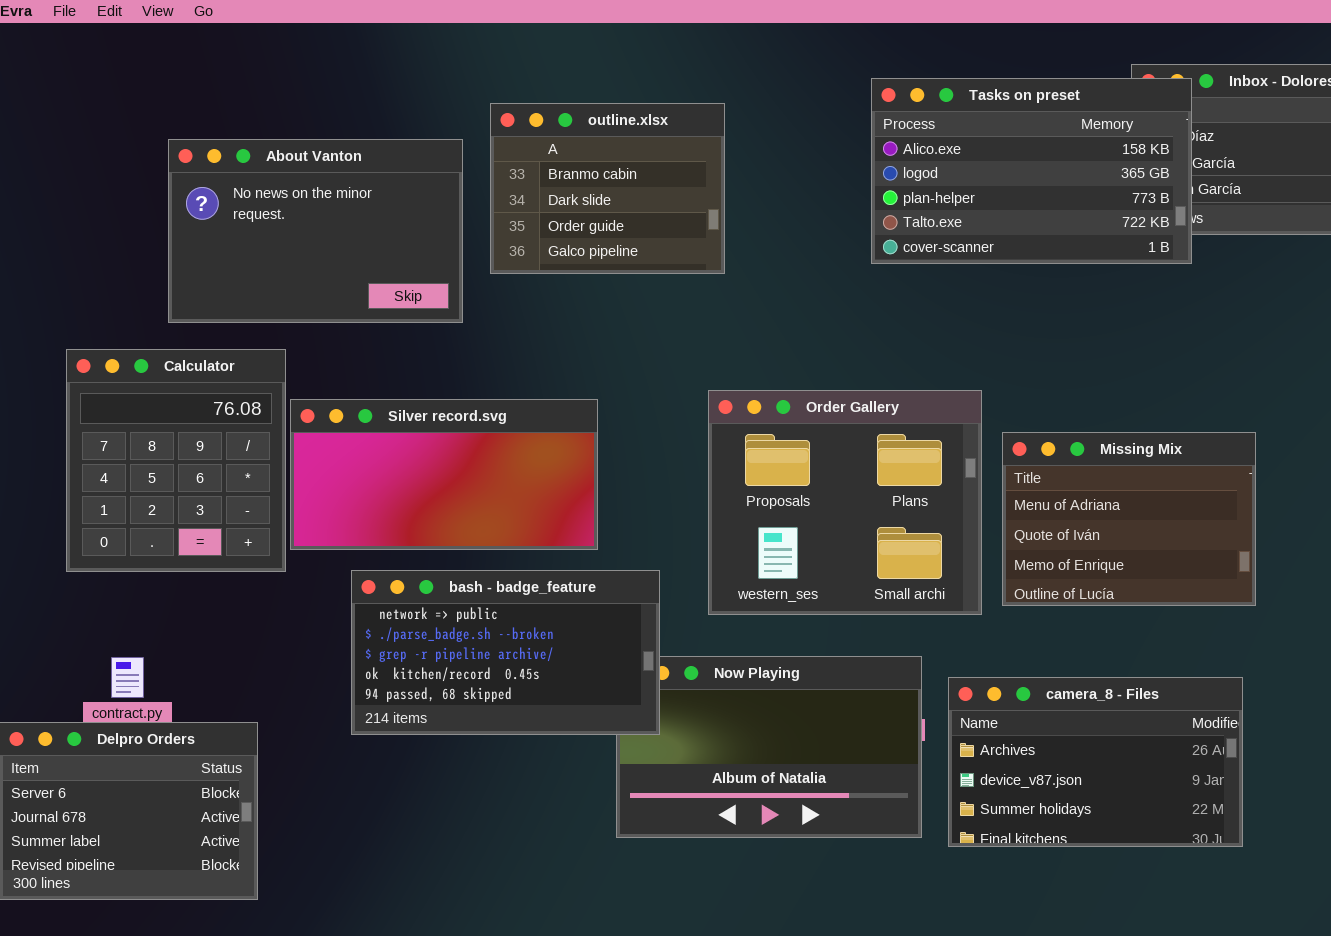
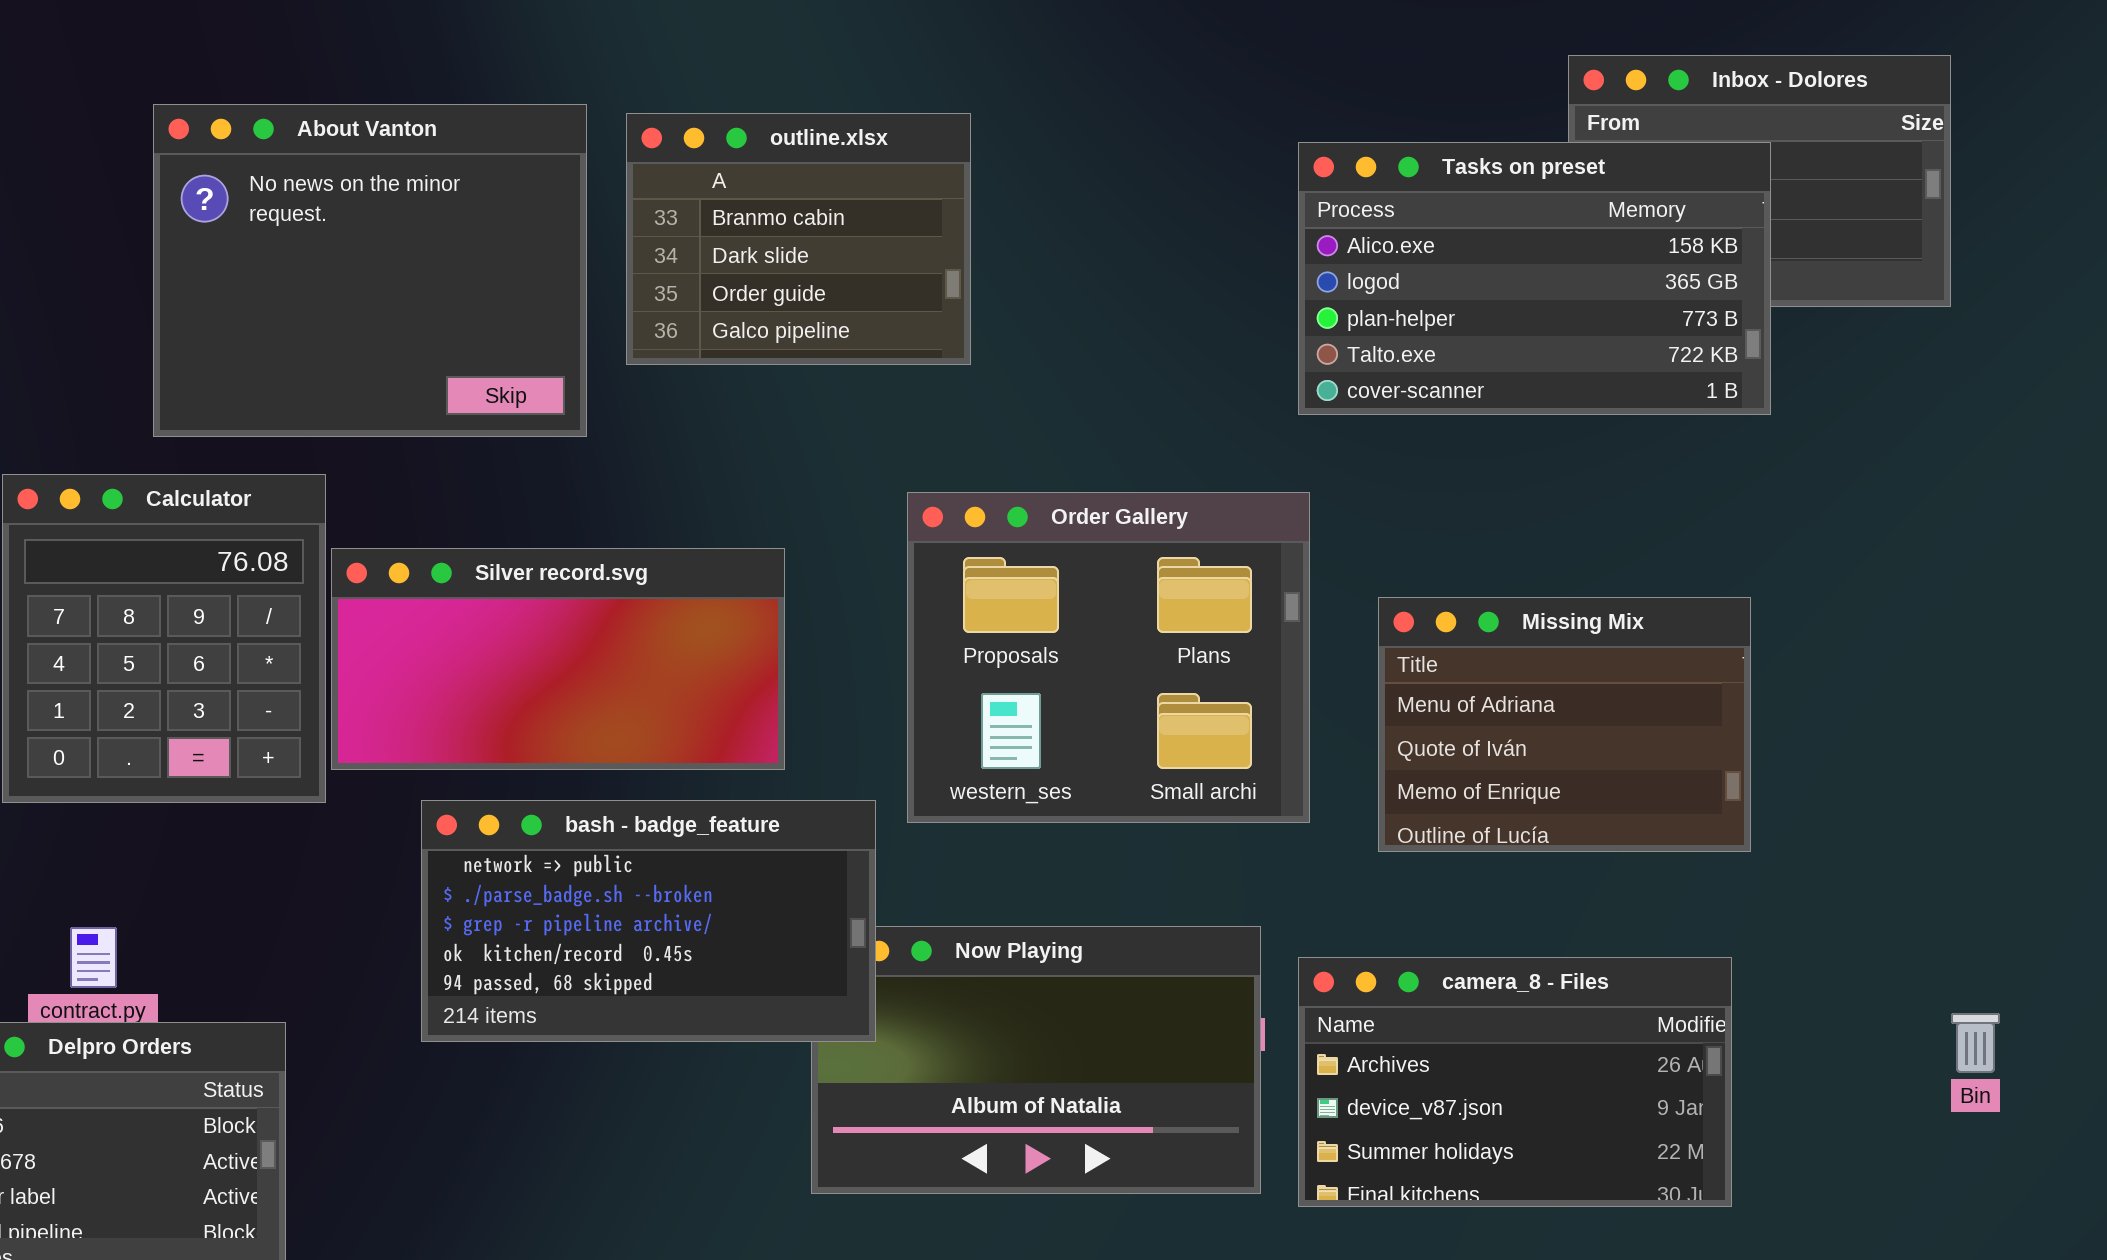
Tasks on preset: [871,78,1192,264] -> [1298,142,1771,415], moved
About Vanton: [168,139,463,323] -> [153,104,587,437], resized
Order Gallery: [708,390,982,615] -> [907,492,1310,823], moved

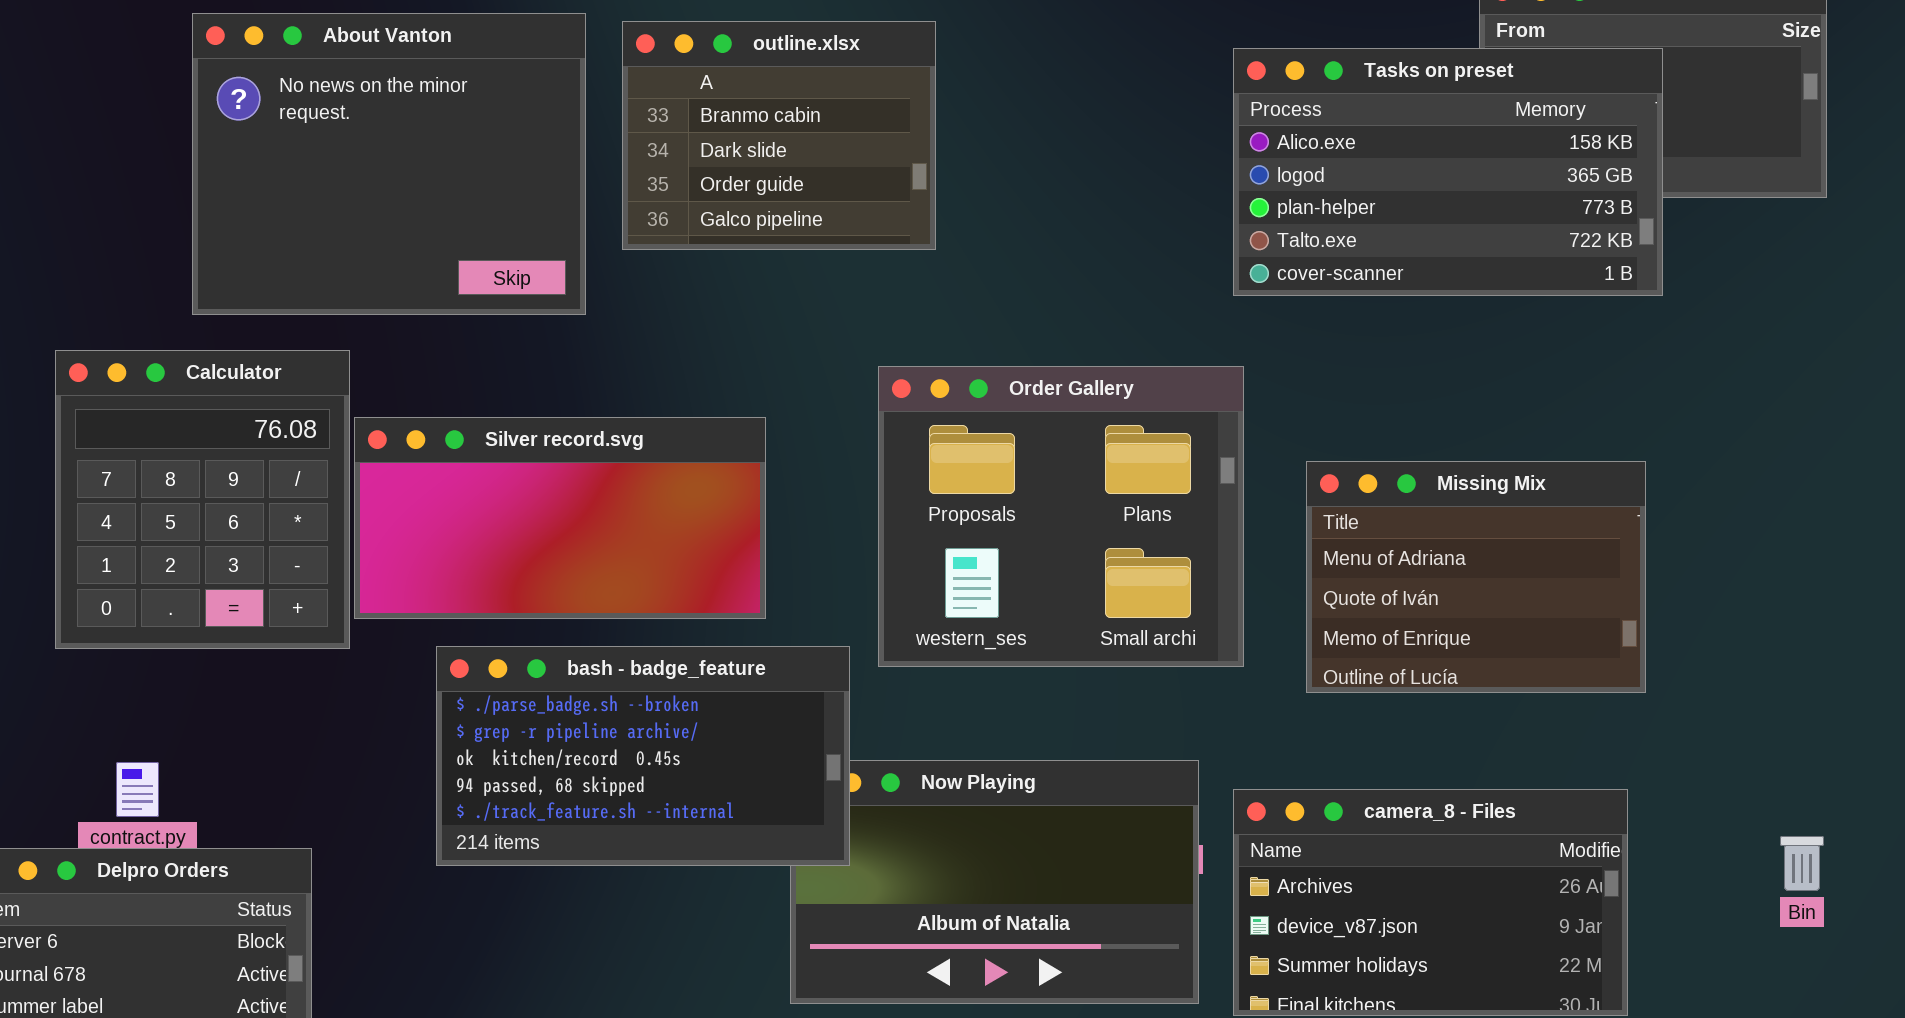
bash - badge_feature: [421,800,876,1042] -> [436,646,850,866], scrolled down 1 row
Bin: [1951,1013,2000,1073] -> [1780,836,1824,891], moved

